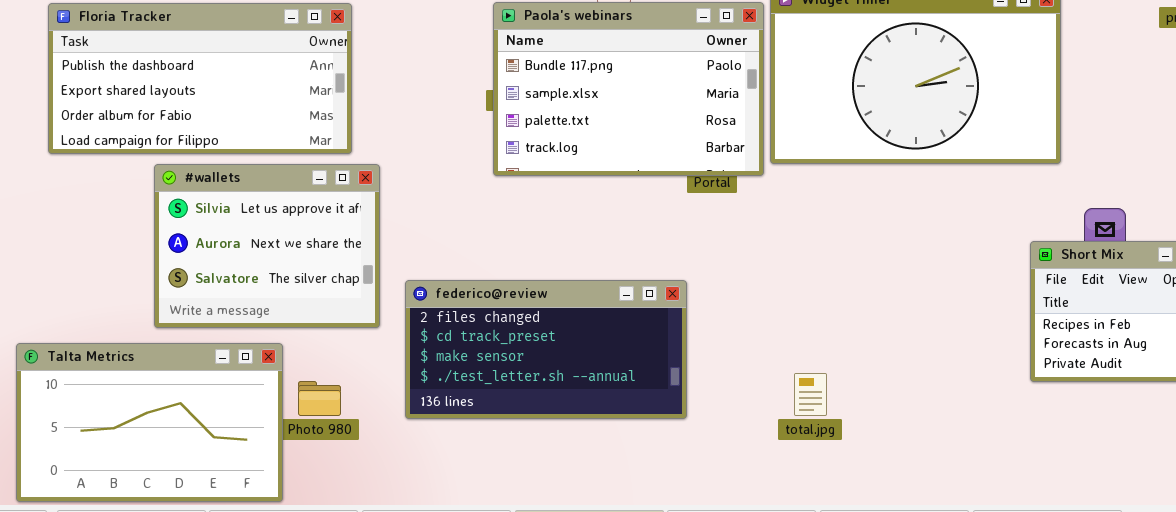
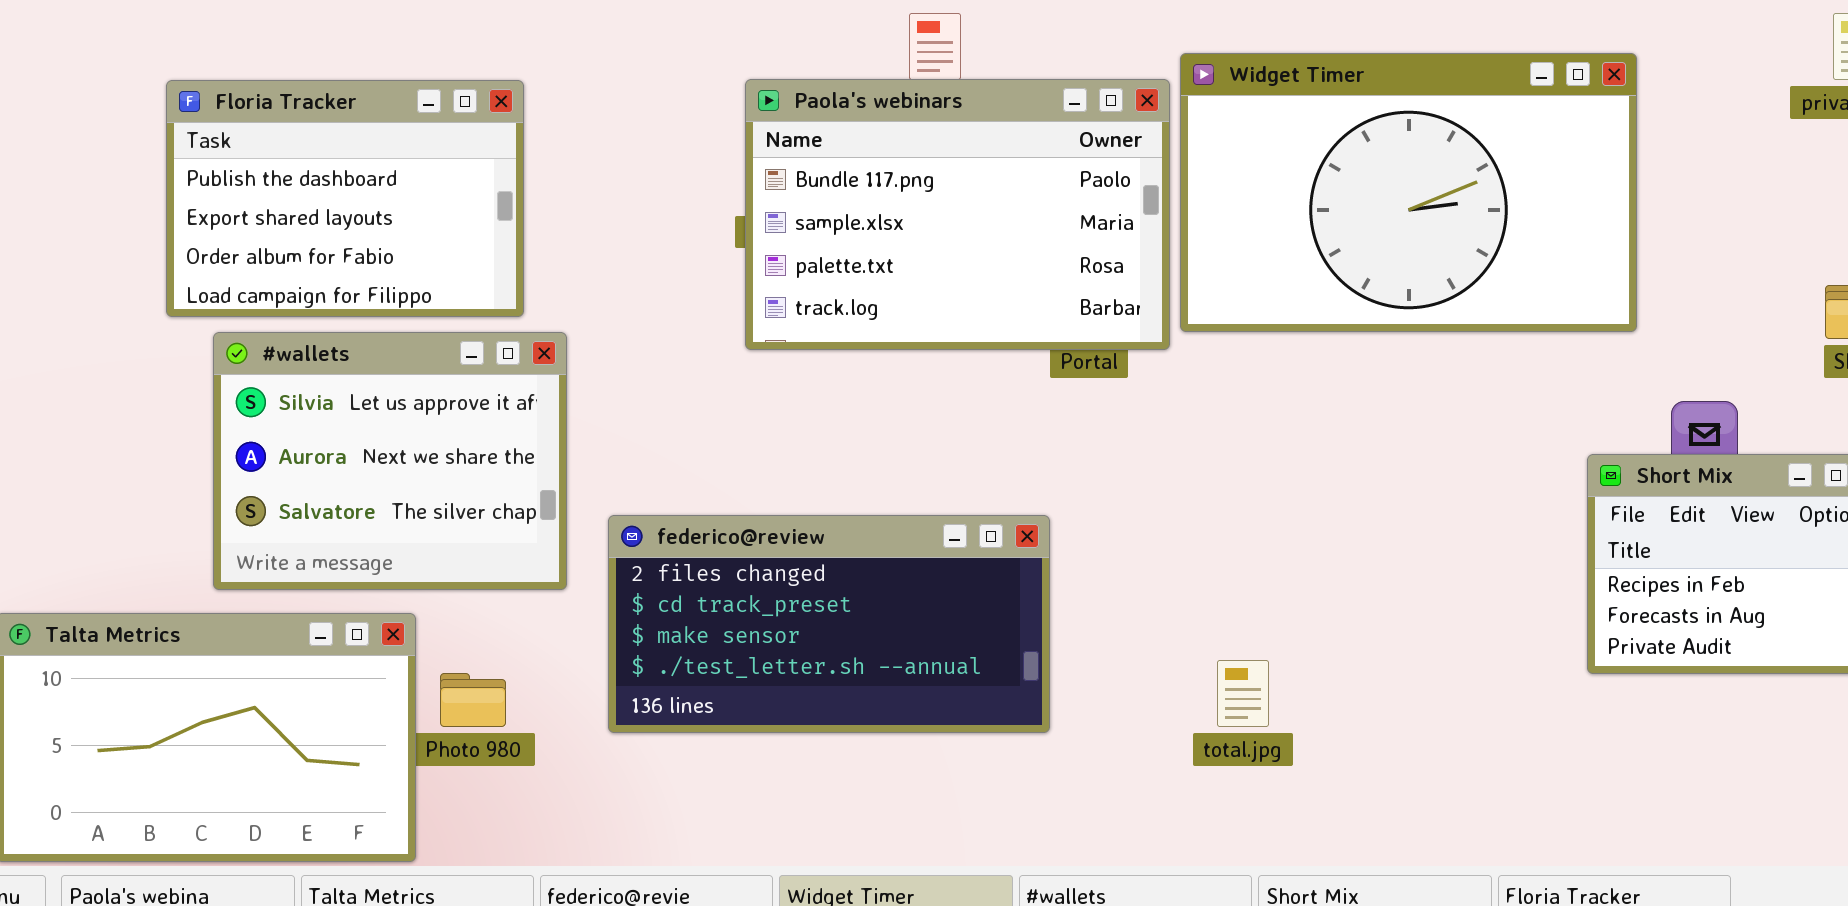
Floria Tracker: [48,3,352,154] -> [166,80,524,317], resized

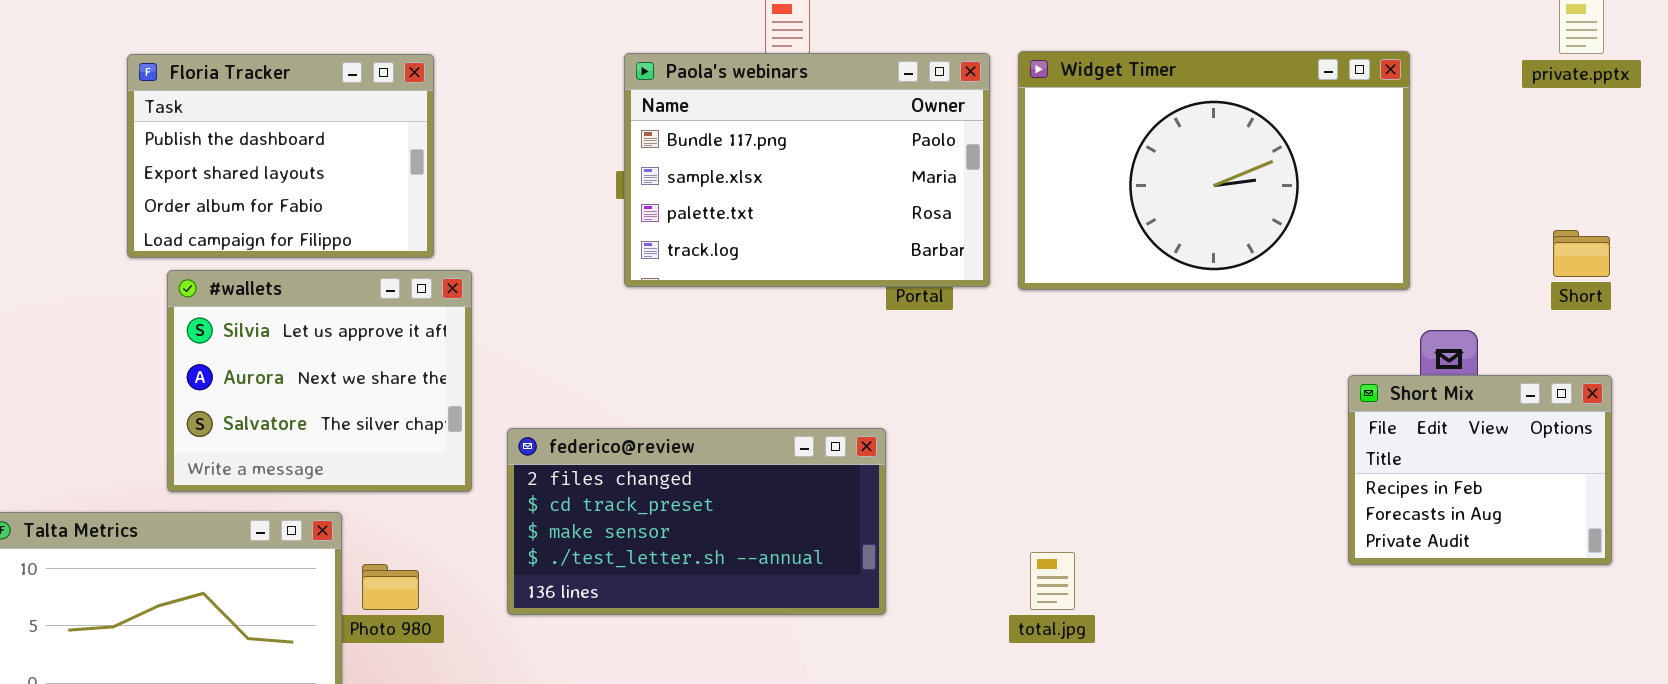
Widget Timer: [1180,53,1637,332] -> [1018,51,1410,290], moved

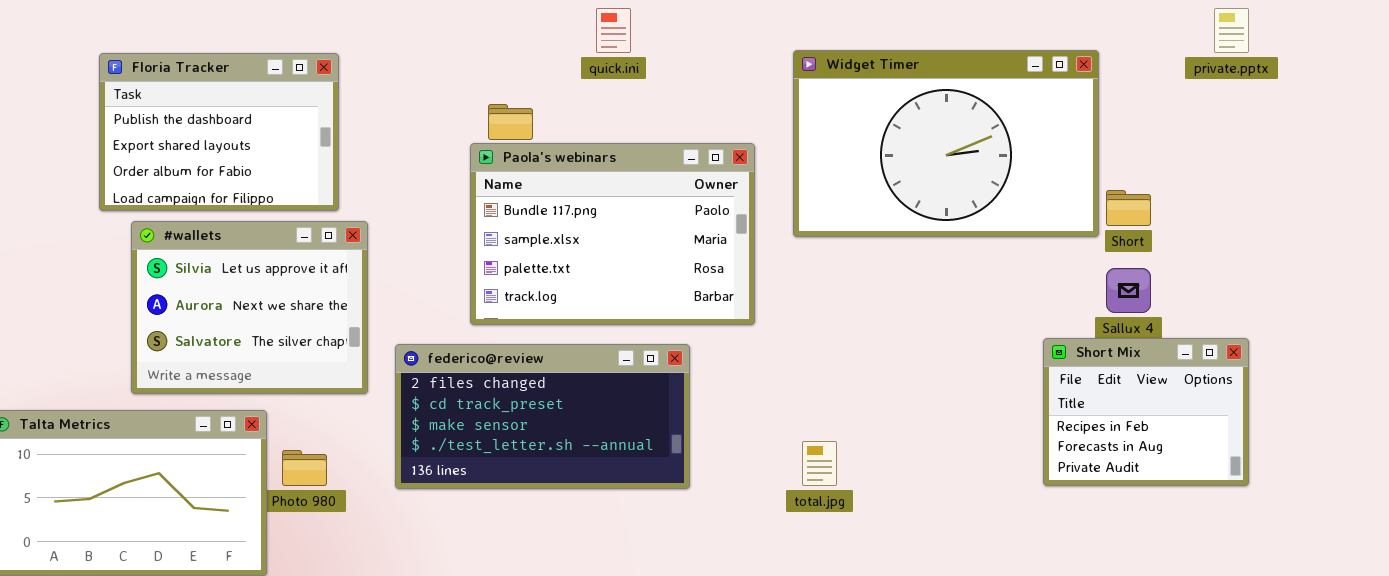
Paola's webinars: [624,53,990,287] -> [470,143,755,325], moved
Short: [1553,230,1610,277] -> [1106,190,1151,226], moved
Short Mix: [1348,375,1612,565] -> [1043,338,1249,486], moved

